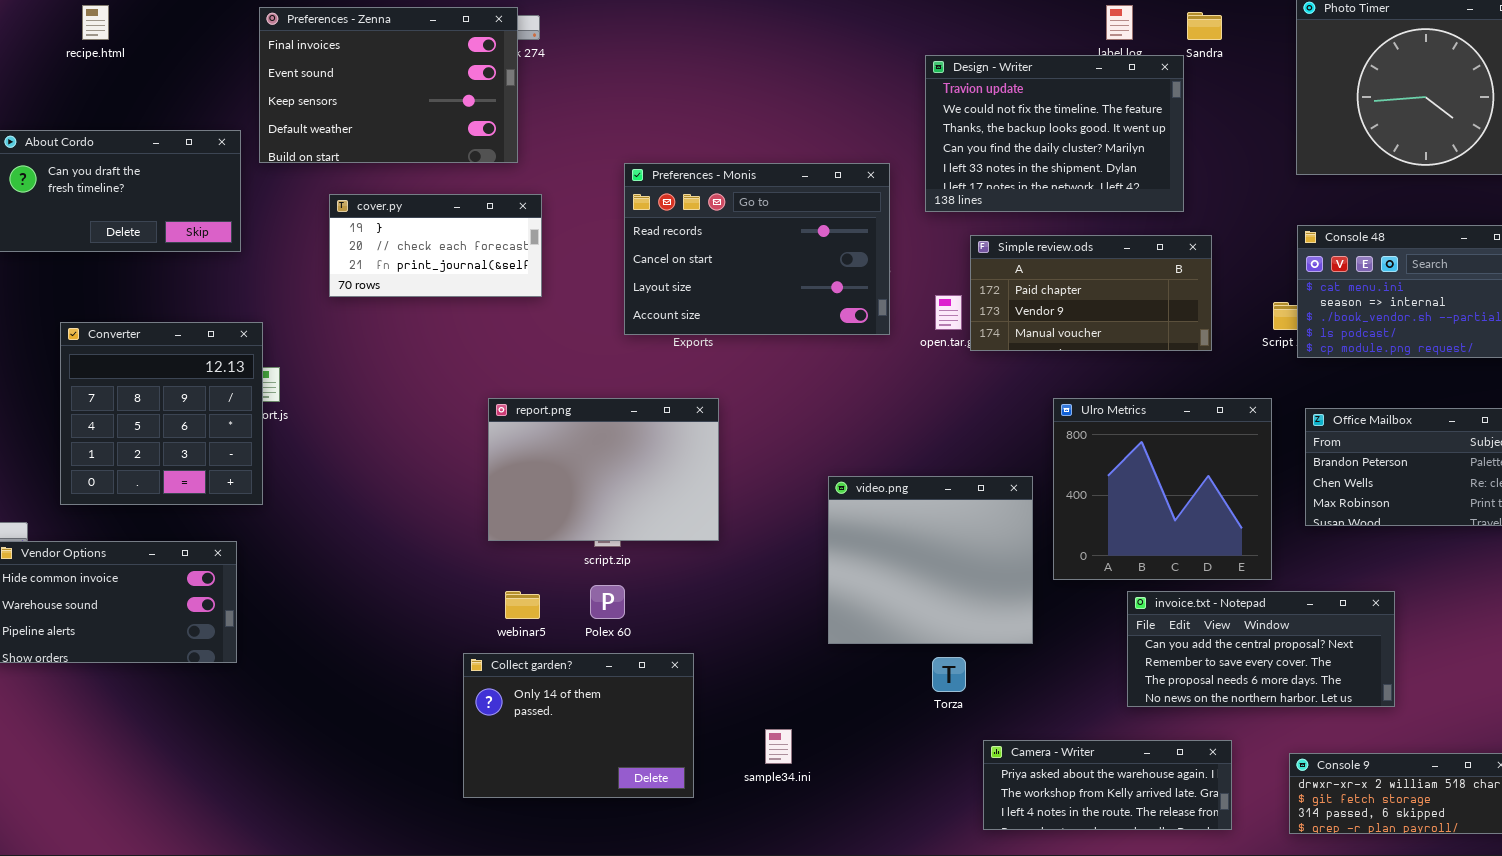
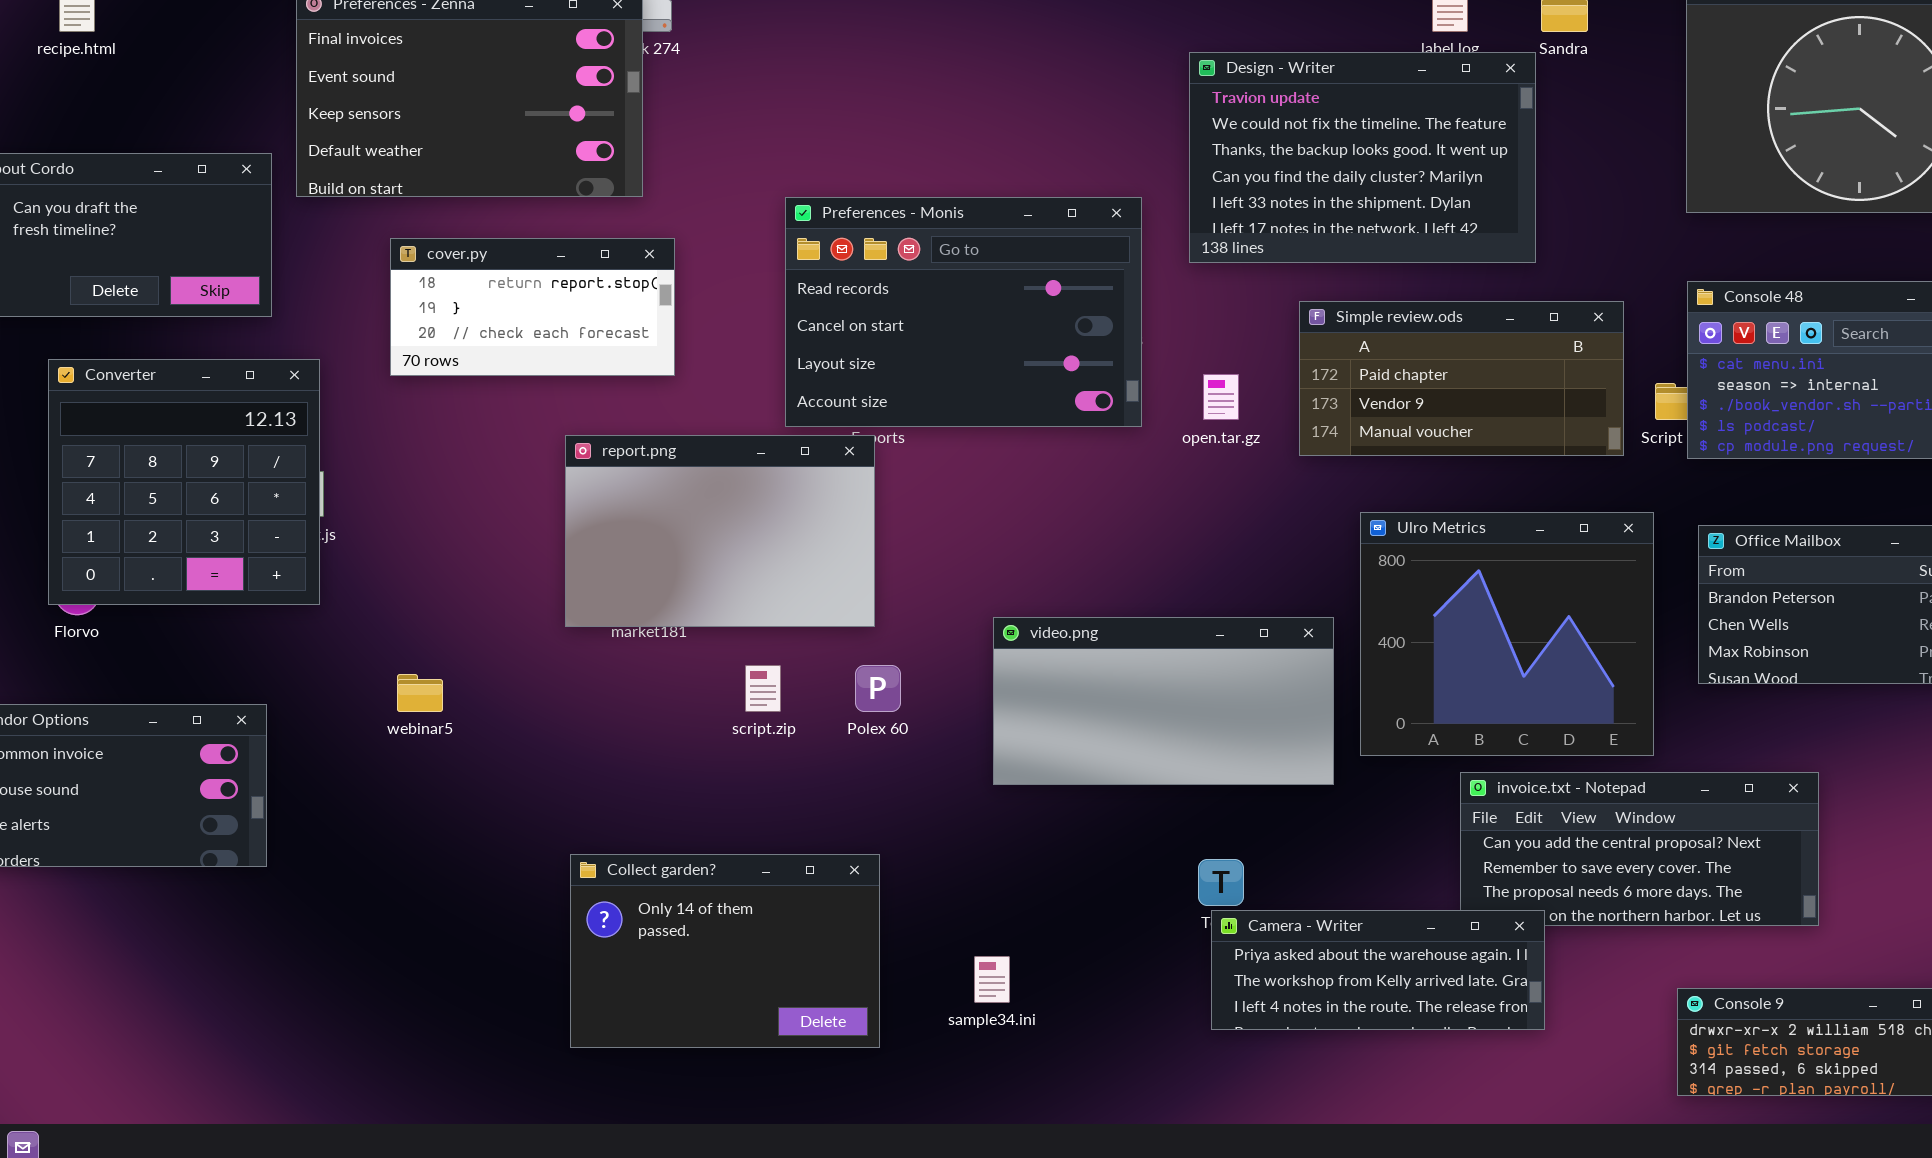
cover.py: [329,194,542,297] -> [390,238,675,376], scrolled up 1 row
Simple review.ods: [970,235,1212,351] -> [1299,301,1624,456], moved
Converter: [60,322,263,505] -> [48,359,320,605], moved
report.png: [488,398,719,541] -> [565,435,875,627], moved
video.png: [828,476,1033,644] -> [993,617,1334,785], resized
Polex 60: [590,585,625,619] -> [855,665,901,712], moved
webinar5: [505,591,540,619] -> [397,674,443,712], moved
Camera - Writer: [983,740,1232,830] -> [1211,910,1545,1030], moved

